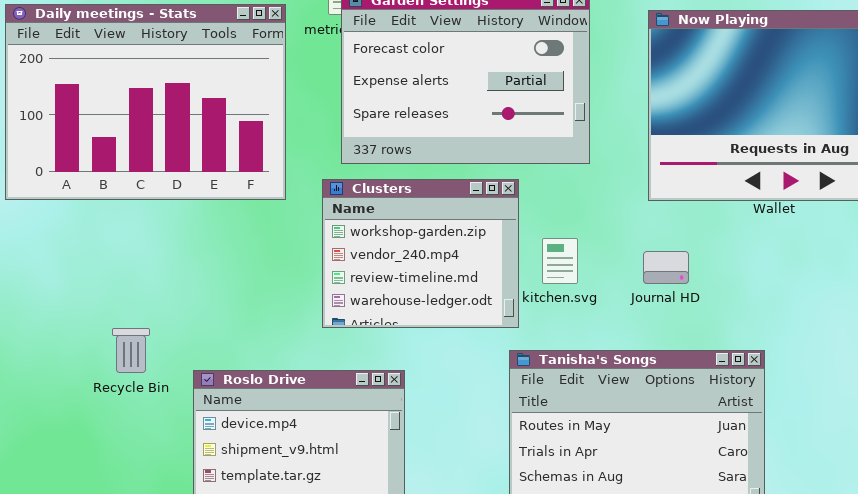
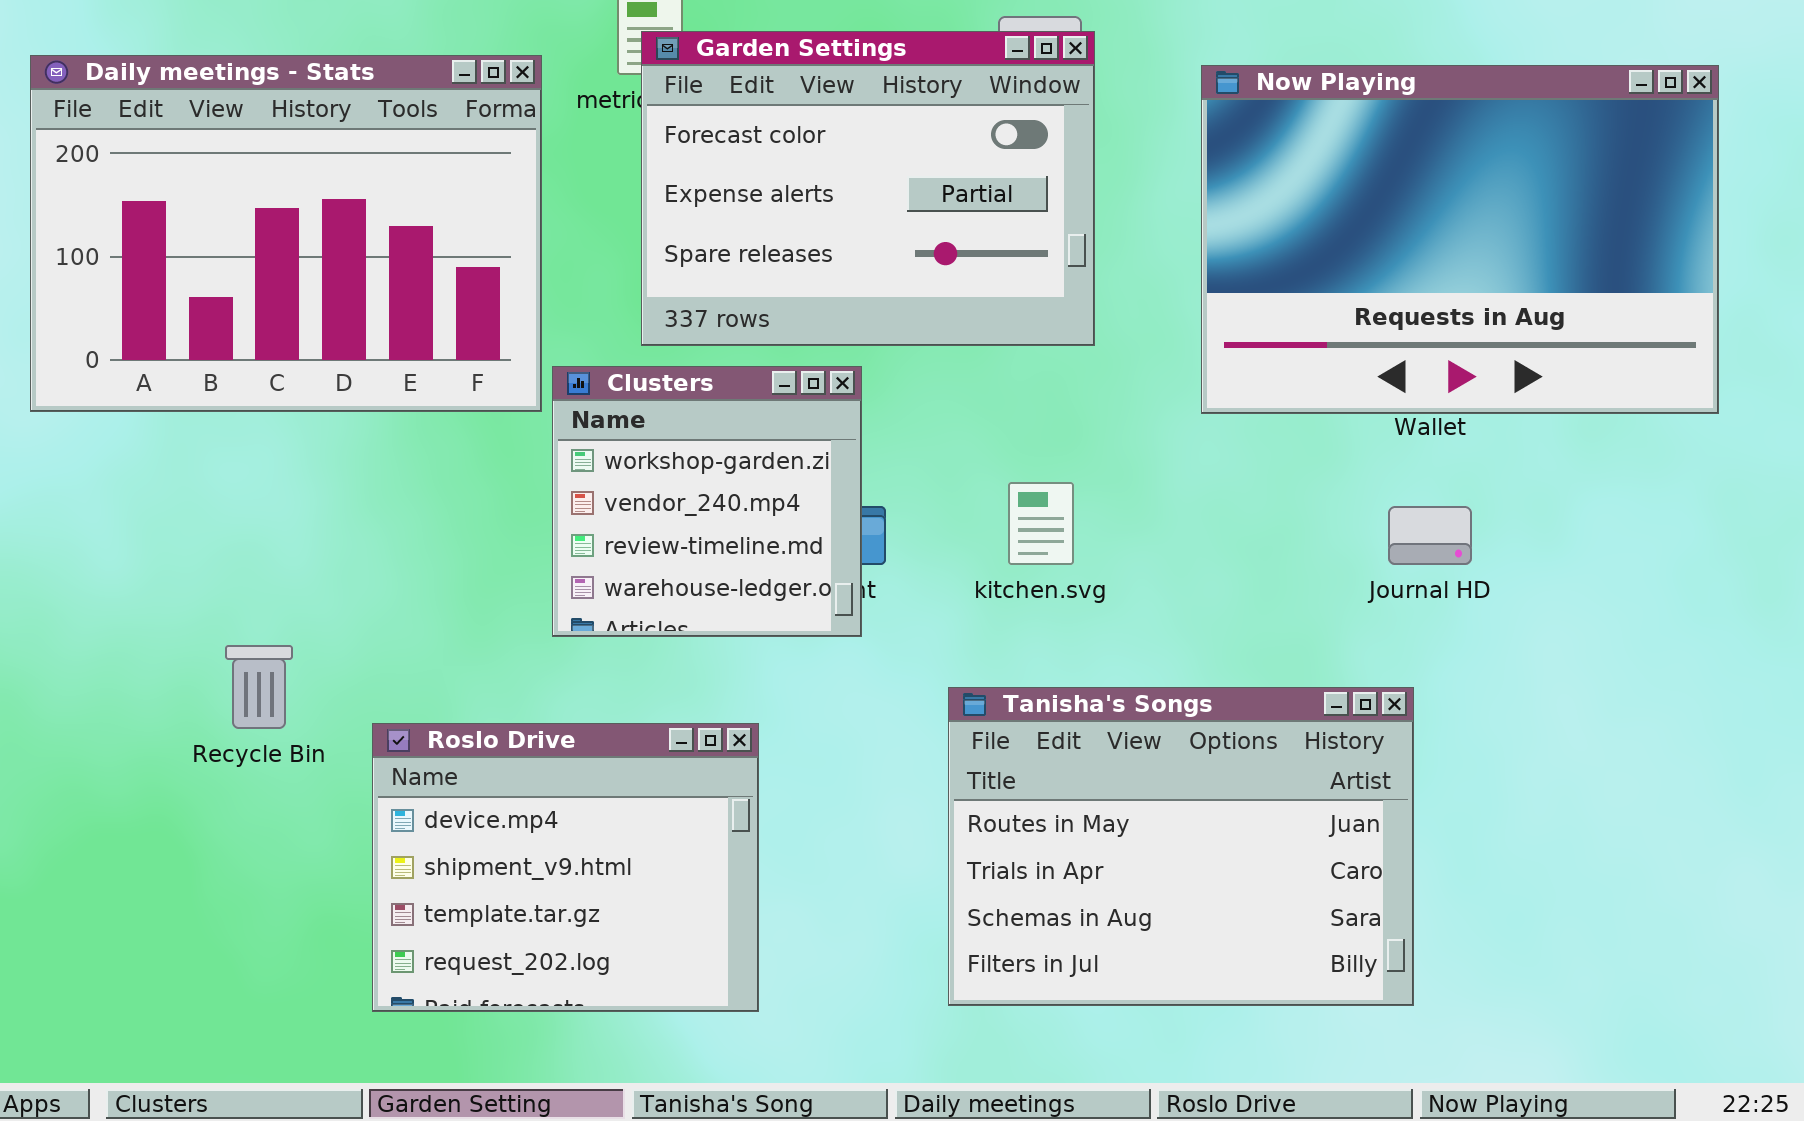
Clusters: [322,179,519,328] -> [552,366,862,637], moved, resized
Journal HD: [643,251,689,284] -> [1388,506,1472,565], moved

